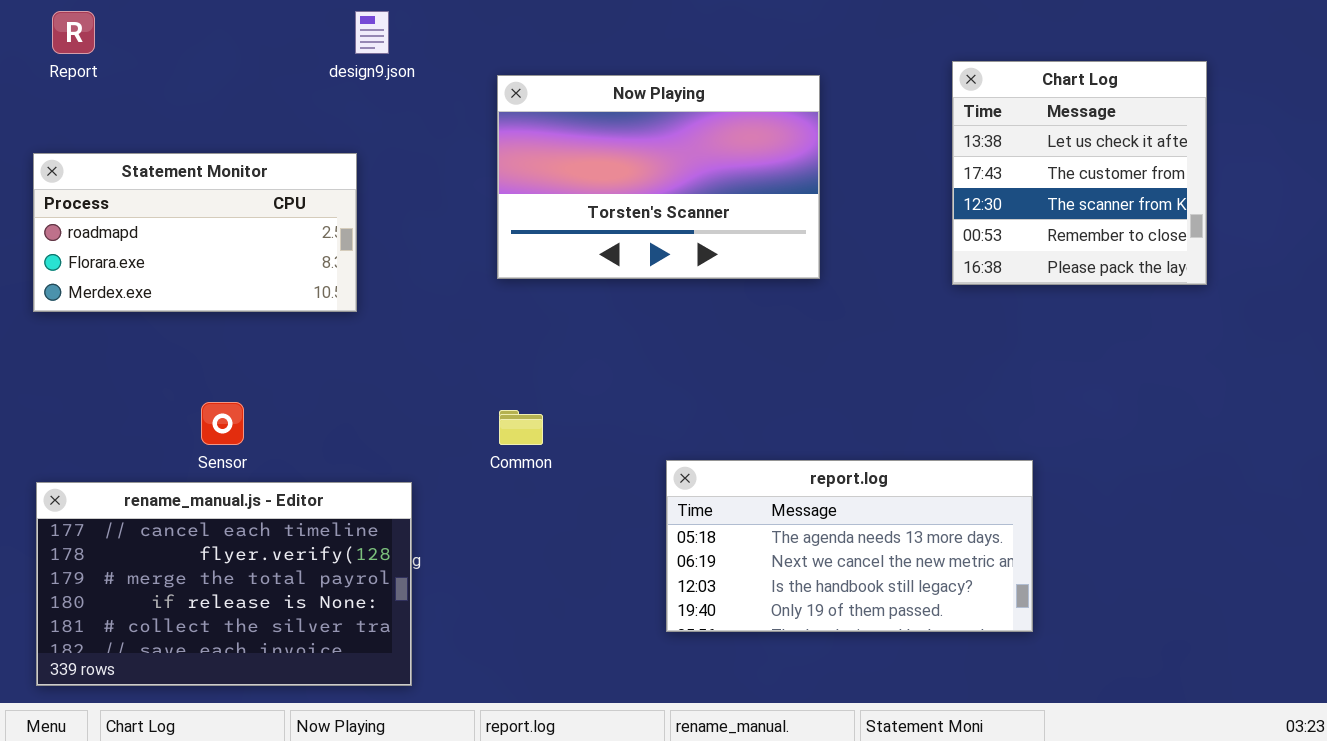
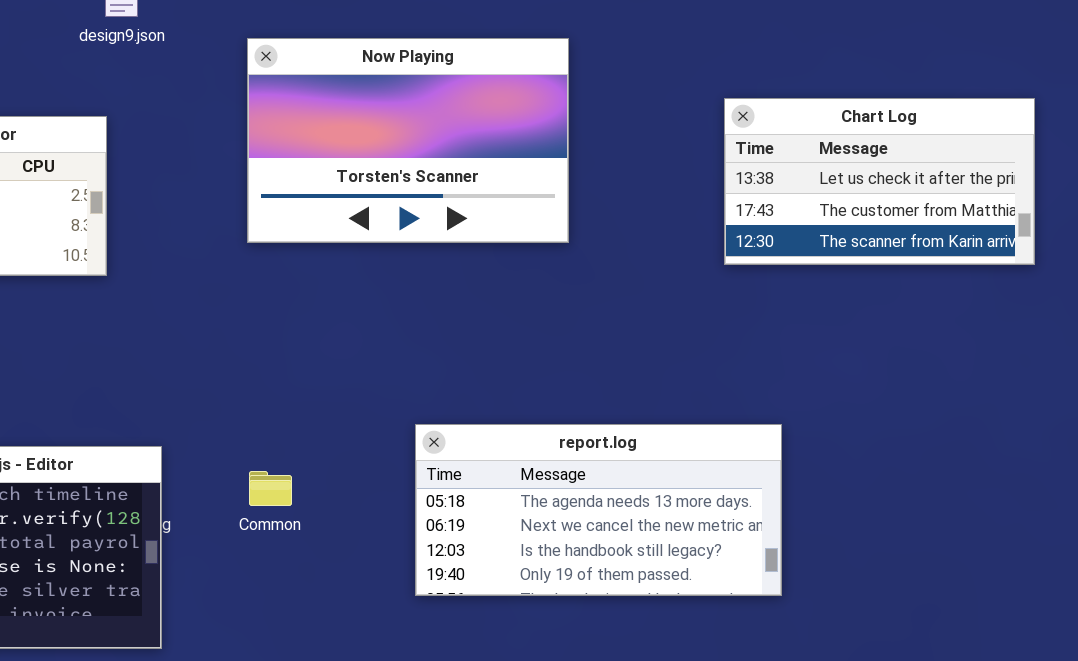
Chart Log: [952,61,1207,285] -> [724,98,1035,265], moved, resized
Common: [499,410,543,445] -> [249,471,292,506], moved

